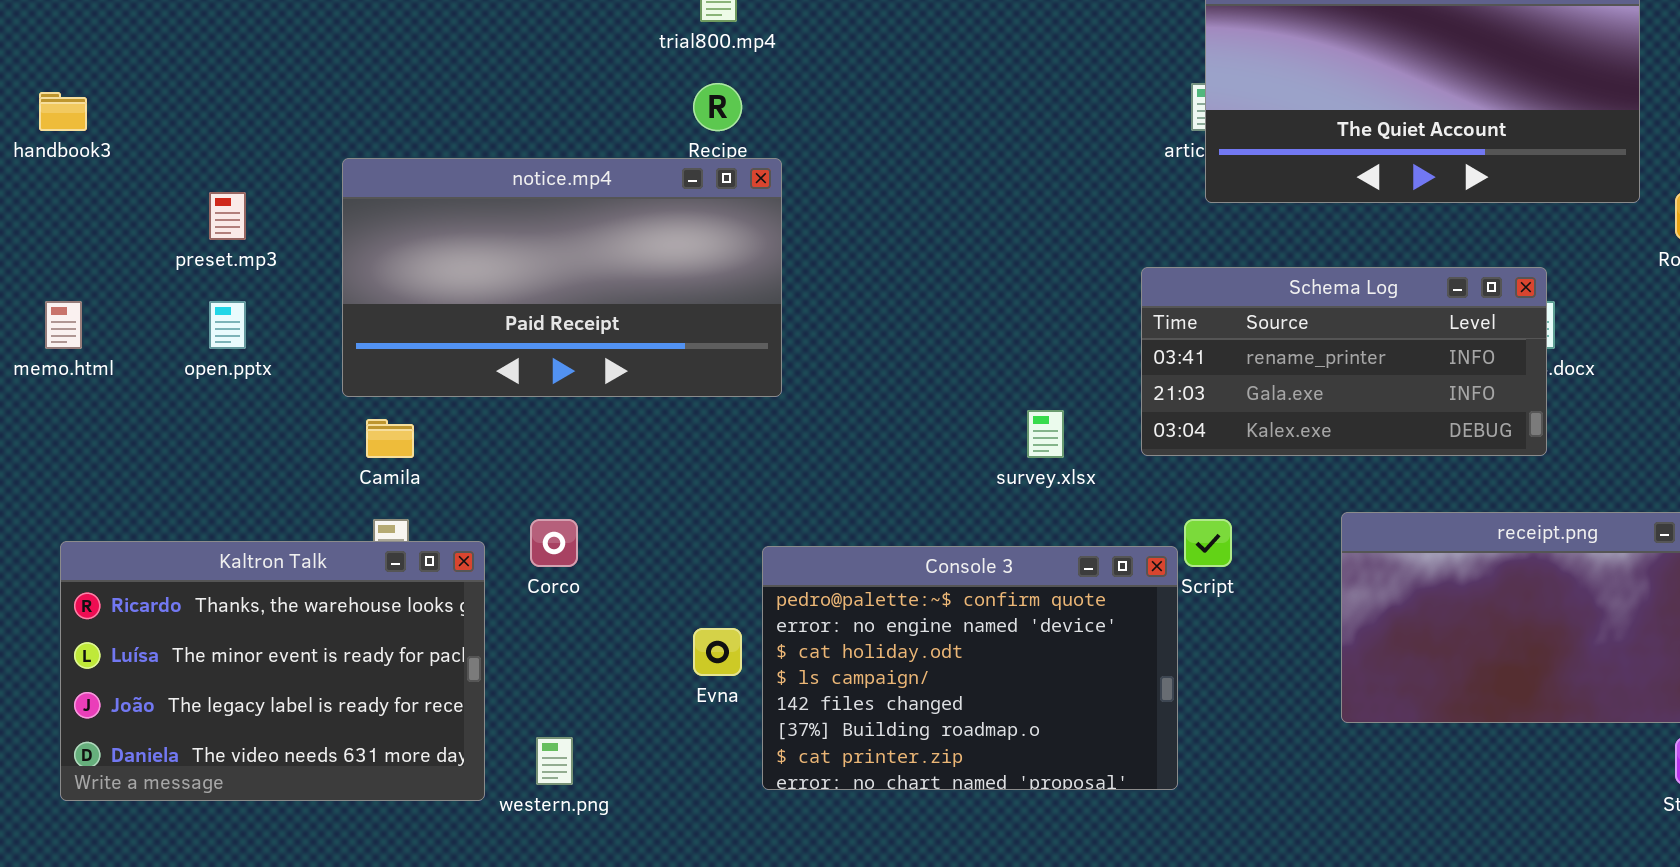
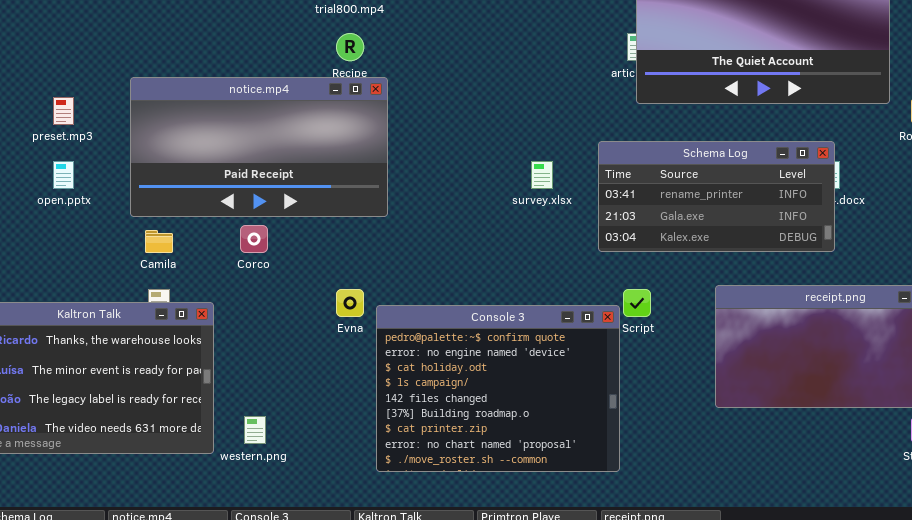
survey.xlsx: [1027,410,1064,458] -> [531,161,553,189], moved
Corco: [530,519,578,567] -> [240,225,268,253], moved
Console 3: [762,546,1178,790] -> [376,305,620,472], resized
Evna: [693,628,742,676] -> [336,289,364,317], moved

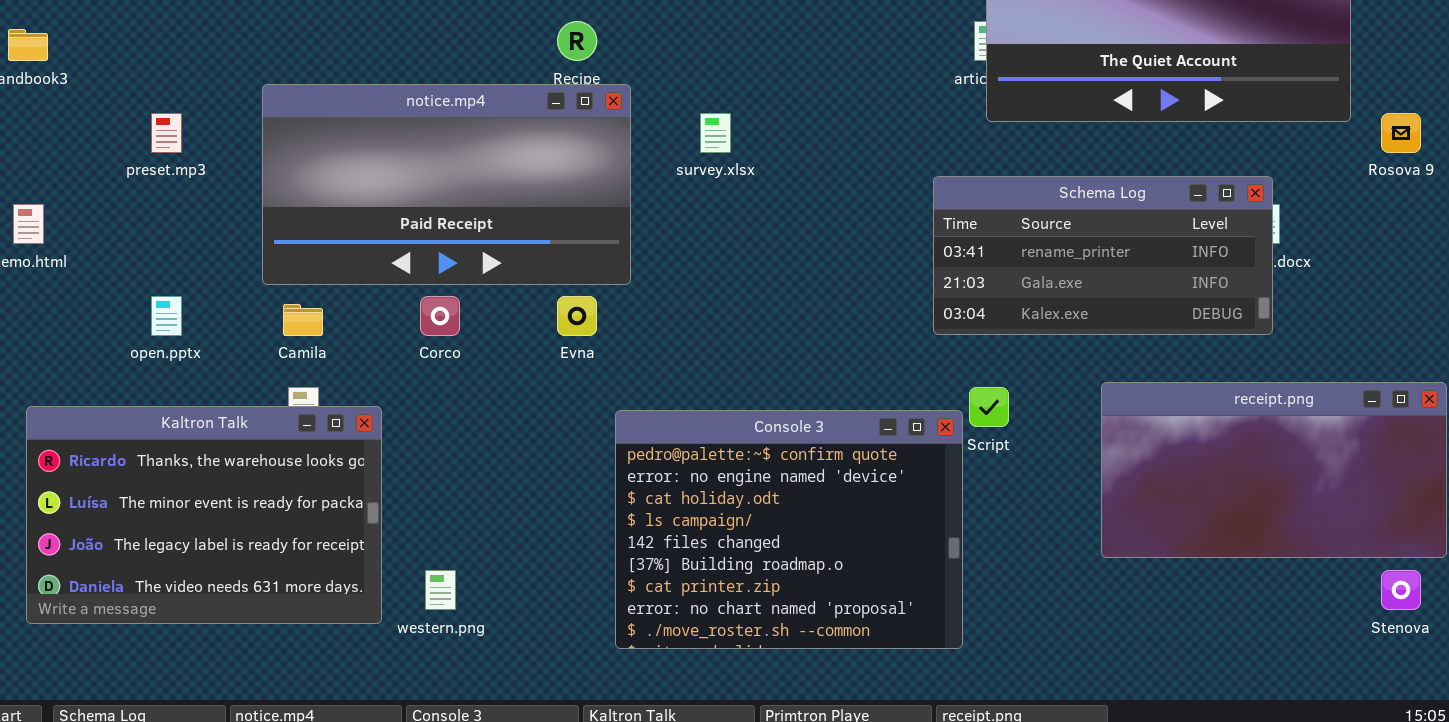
open.pptx: [53,161,74,189] -> [151,296,182,336], moved
survey.xlsx: [531,161,553,189] -> [700,113,731,153], moved
Evna: [336,289,364,317] -> [557,296,597,336], moved

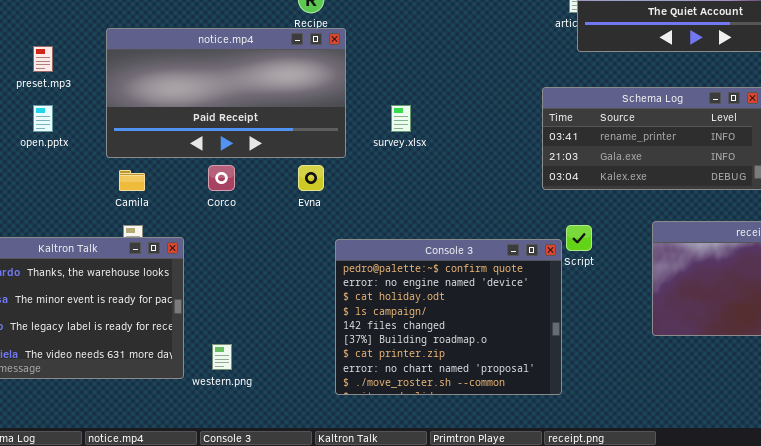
survey.xlsx: [700,113,731,153] -> [391,105,411,132], moved
open.pptx: [151,296,182,336] -> [33,105,53,132], moved

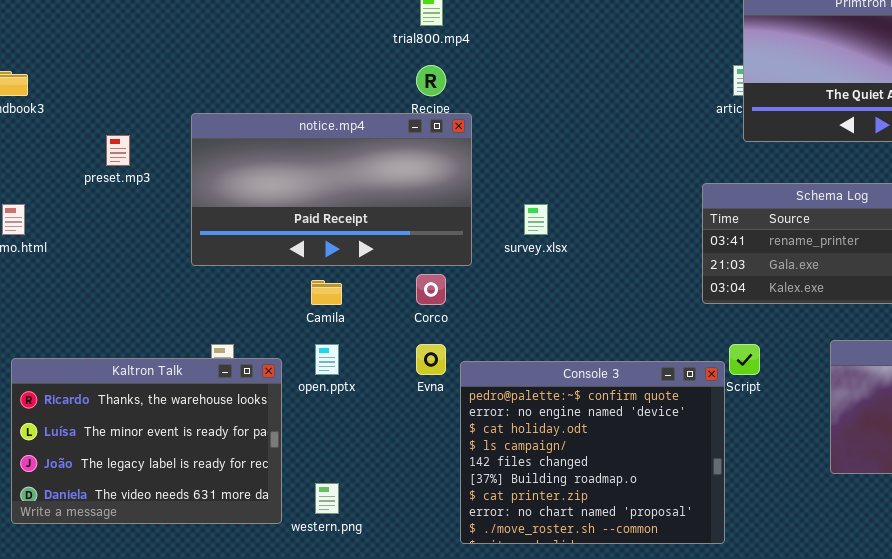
open.pptx: [33,105,53,132] -> [315,344,339,375], moved
Corco: [208,165,235,191] -> [416,274,446,305], moved
Evna: [298,165,324,191] -> [416,344,446,375], moved
Camila: [119,170,145,191] -> [311,280,342,305], moved

